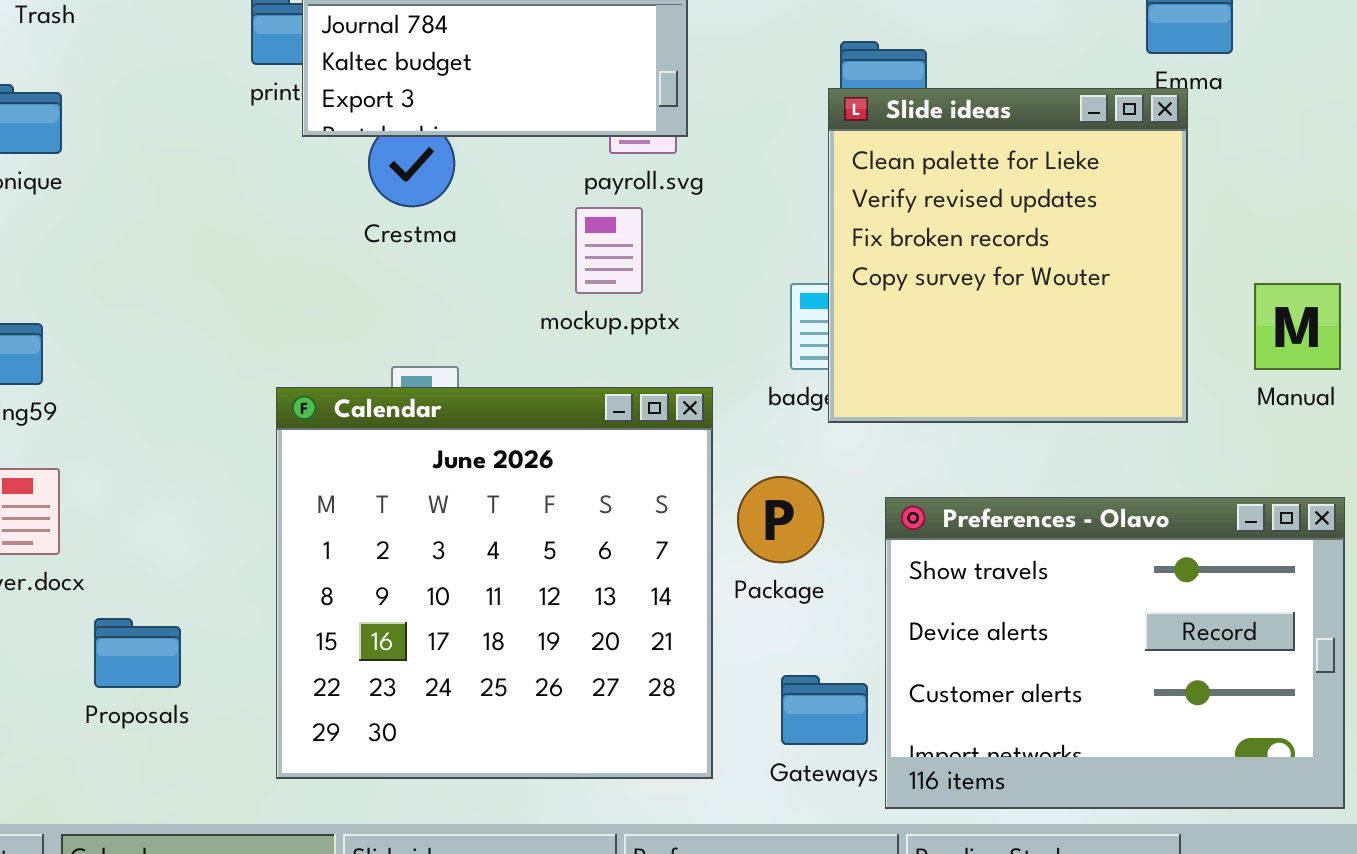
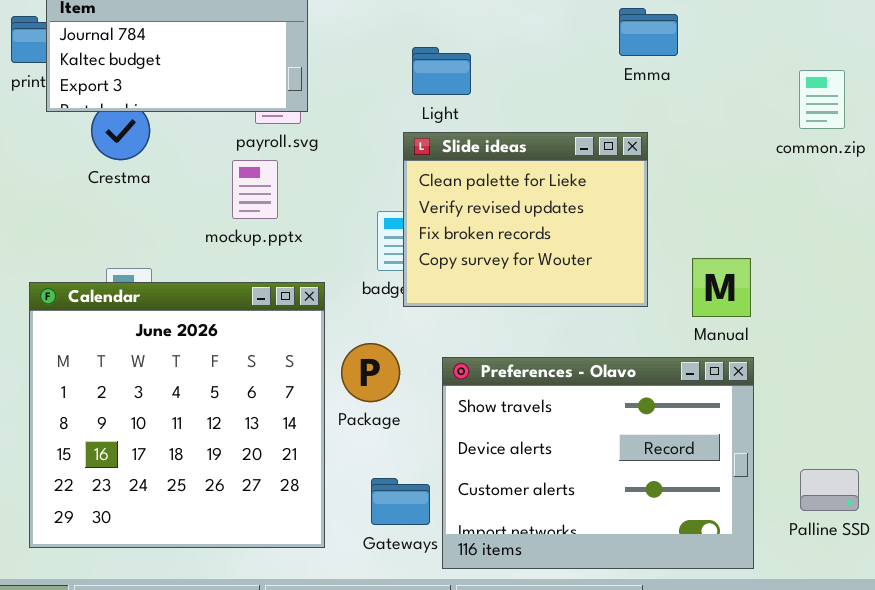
Slide ideas: [828,88,1188,423] -> [403,132,648,307], resized
Manual: [1254,283,1341,370] -> [692,258,751,317], moved

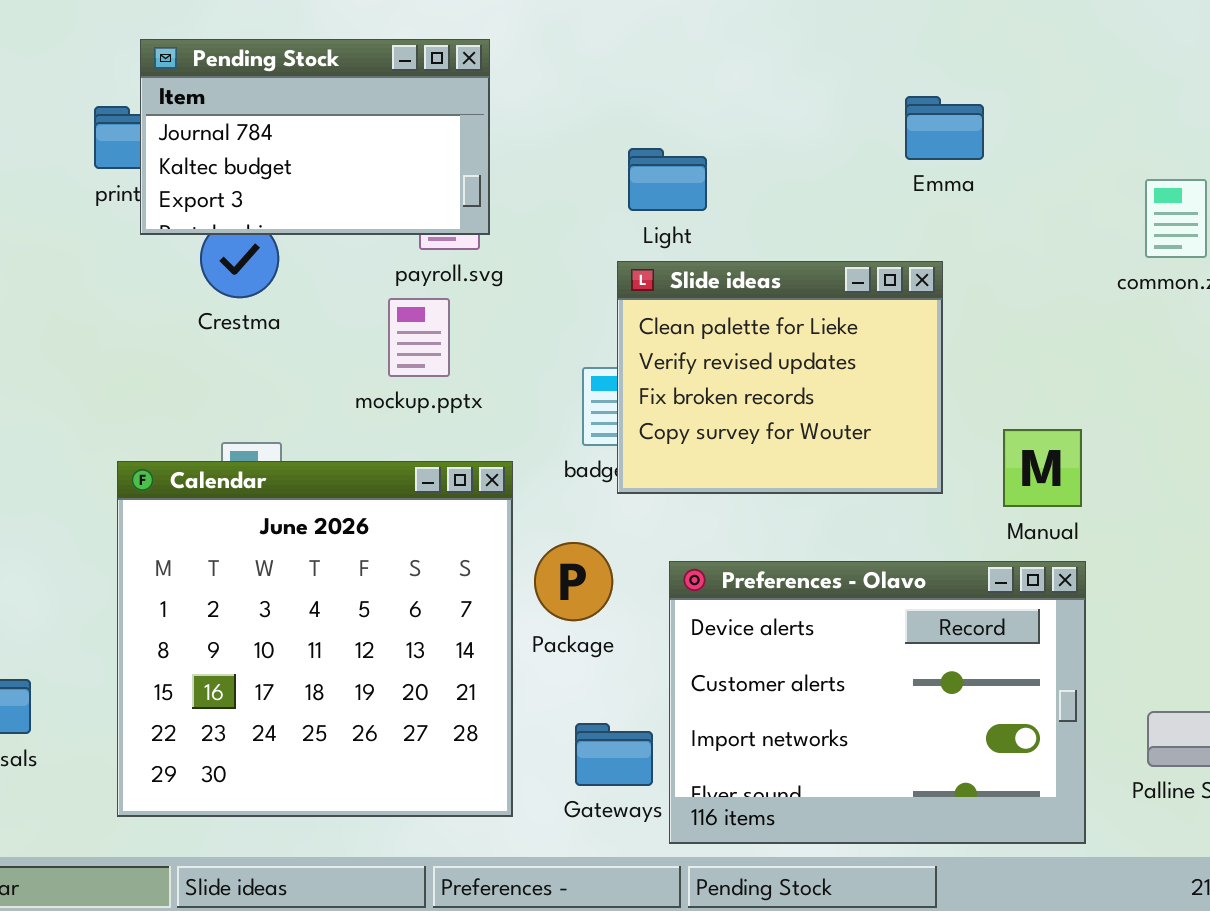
Preferences - Olavo: [442,357,754,569] -> [669,561,1086,844], scrolled down 1 row

